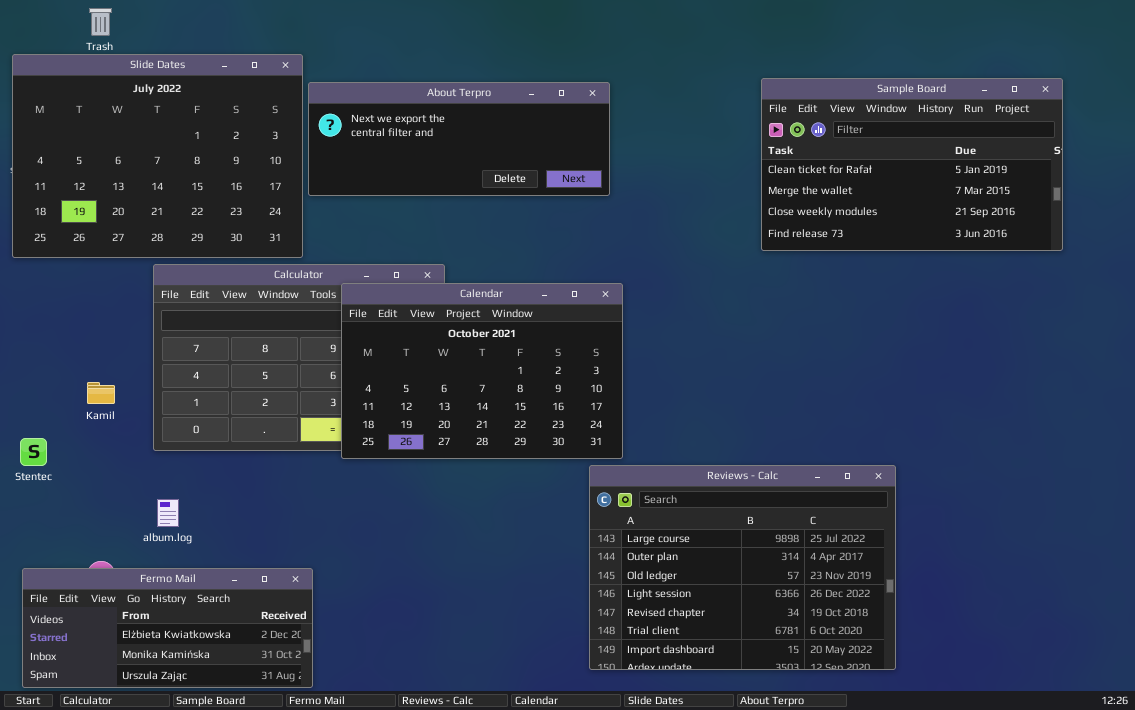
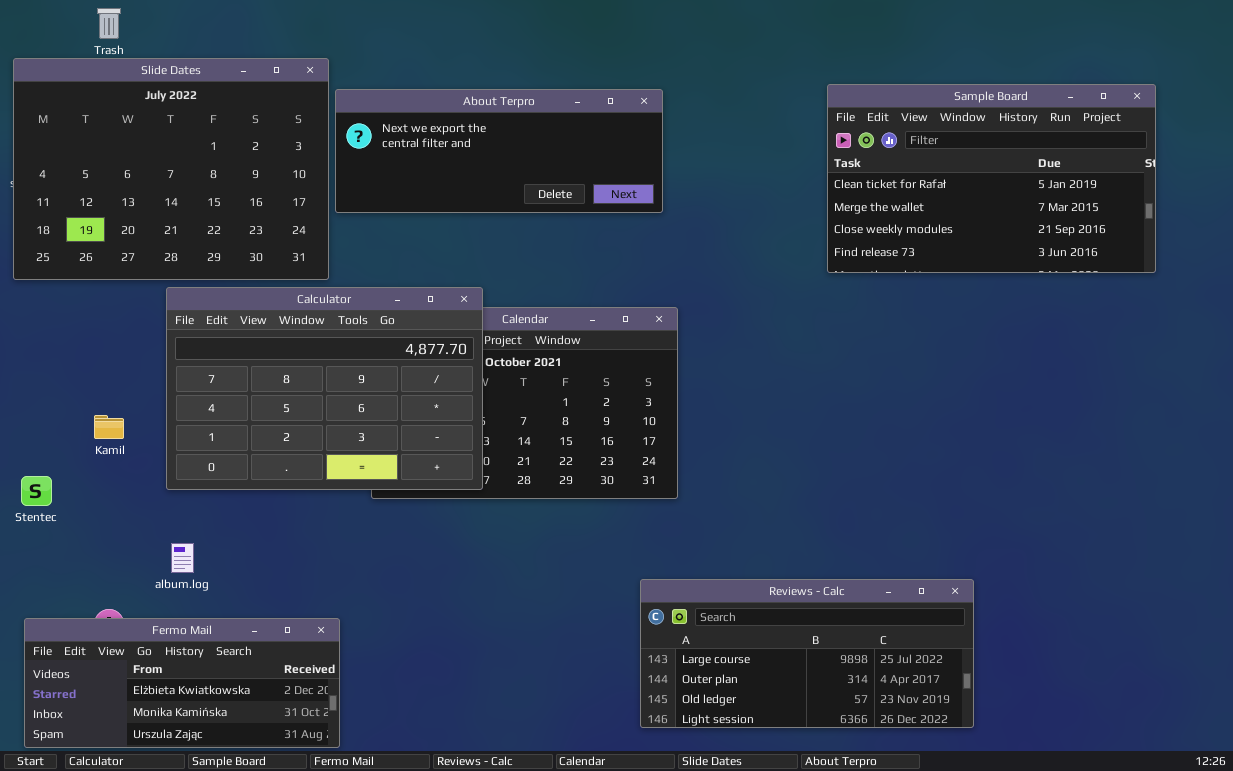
Calculator: [153,264,445,451] -> [166,287,483,490], raised
Reviews - Calc: [589,465,896,670] -> [640,579,974,728], resized

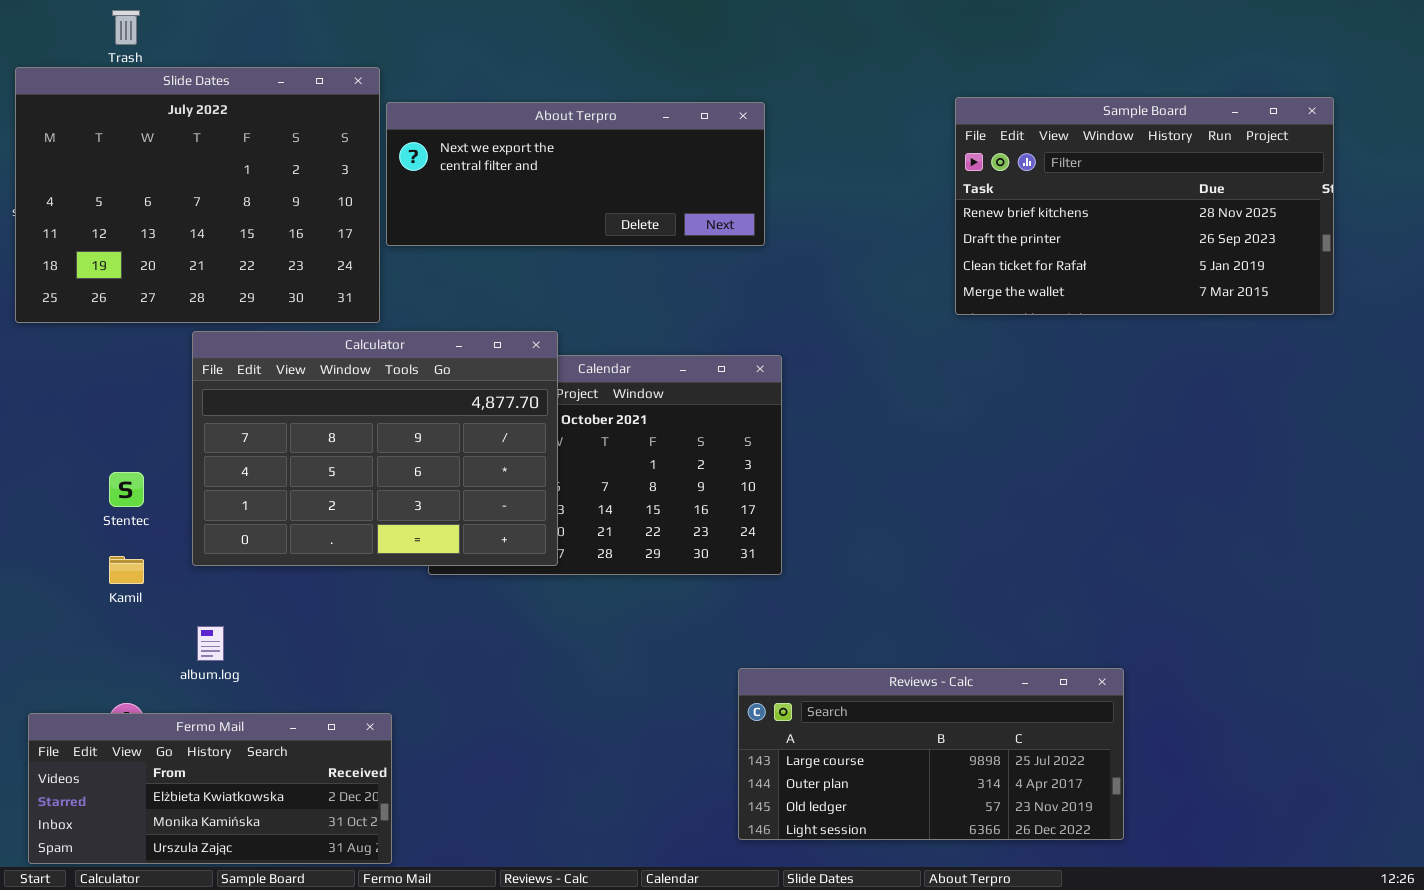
Sample Board: [827,84,1156,273] -> [955,97,1334,315], scrolled up 2 rows
Kamil: [94,415,124,439] -> [109,556,144,584], moved
Stentec: [21,476,52,506] -> [109,472,144,507], moved

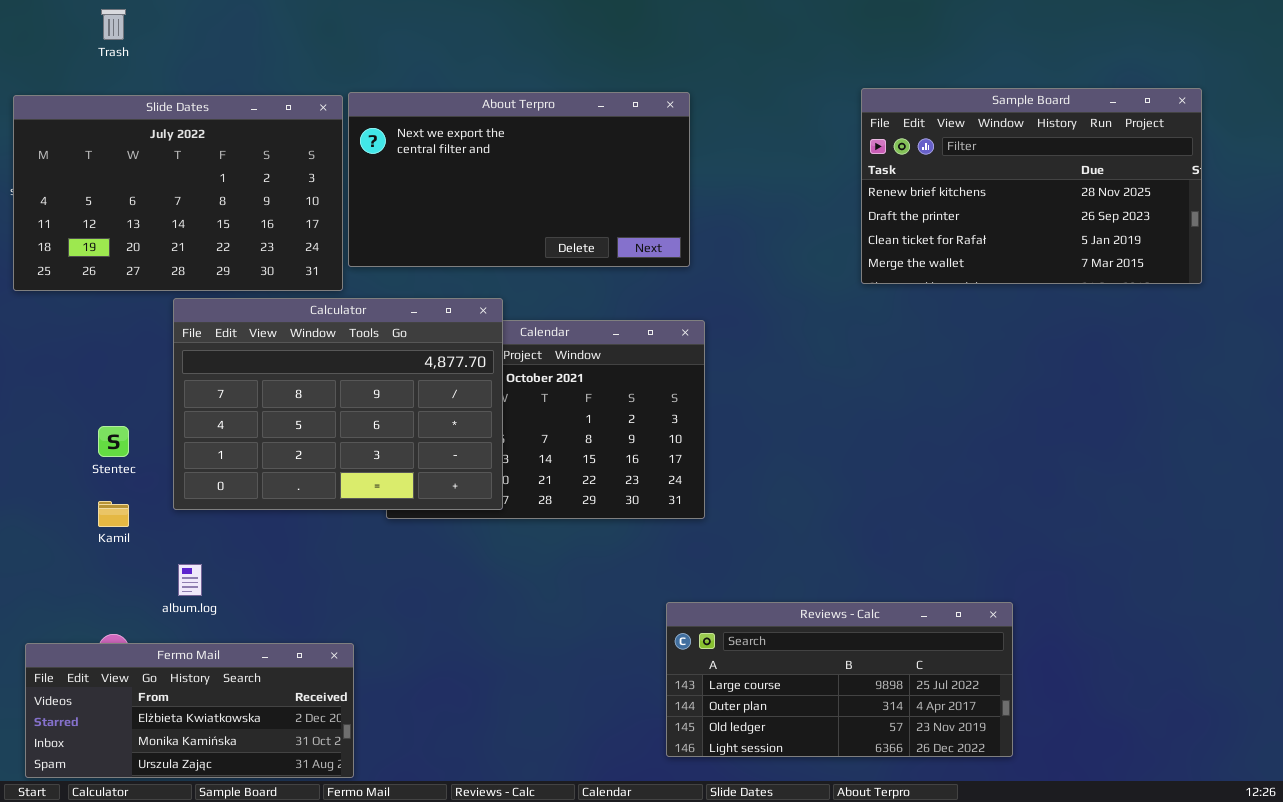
Slide Dates: [15,67,380,323] -> [13,95,343,291], resized
About Terpro: [386,102,765,246] -> [348,92,690,267], resized

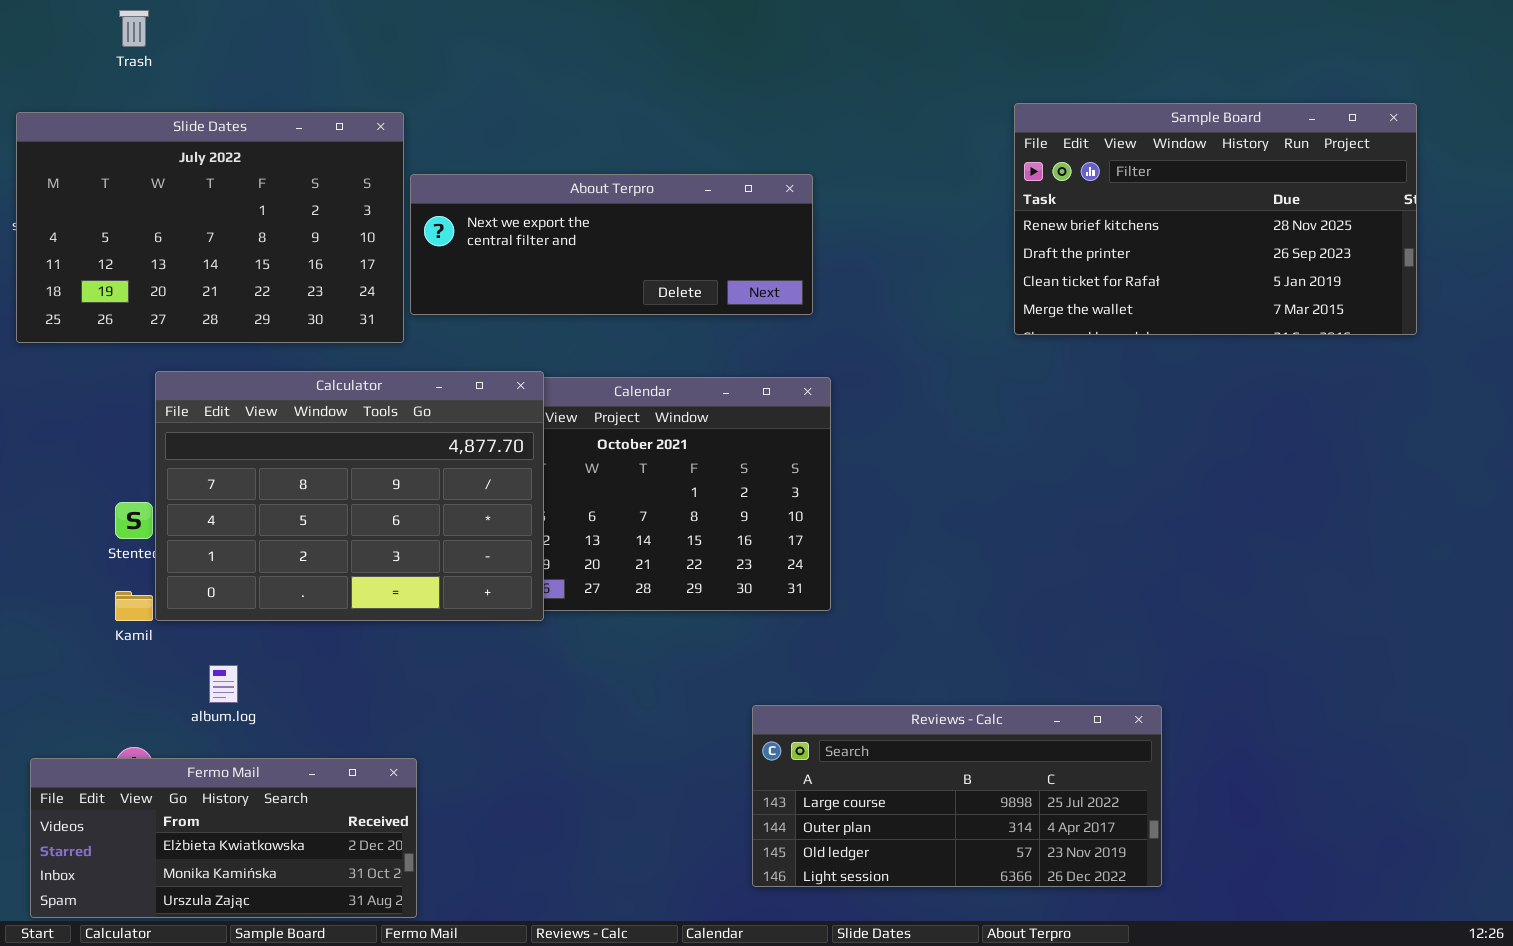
About Terpro: [348,92,690,267] -> [410,174,813,315], resized
Calculator: [173,298,503,510] -> [155,371,544,621], moved
Reviews - Calc: [666,602,1013,757] -> [752,705,1162,887], moved

